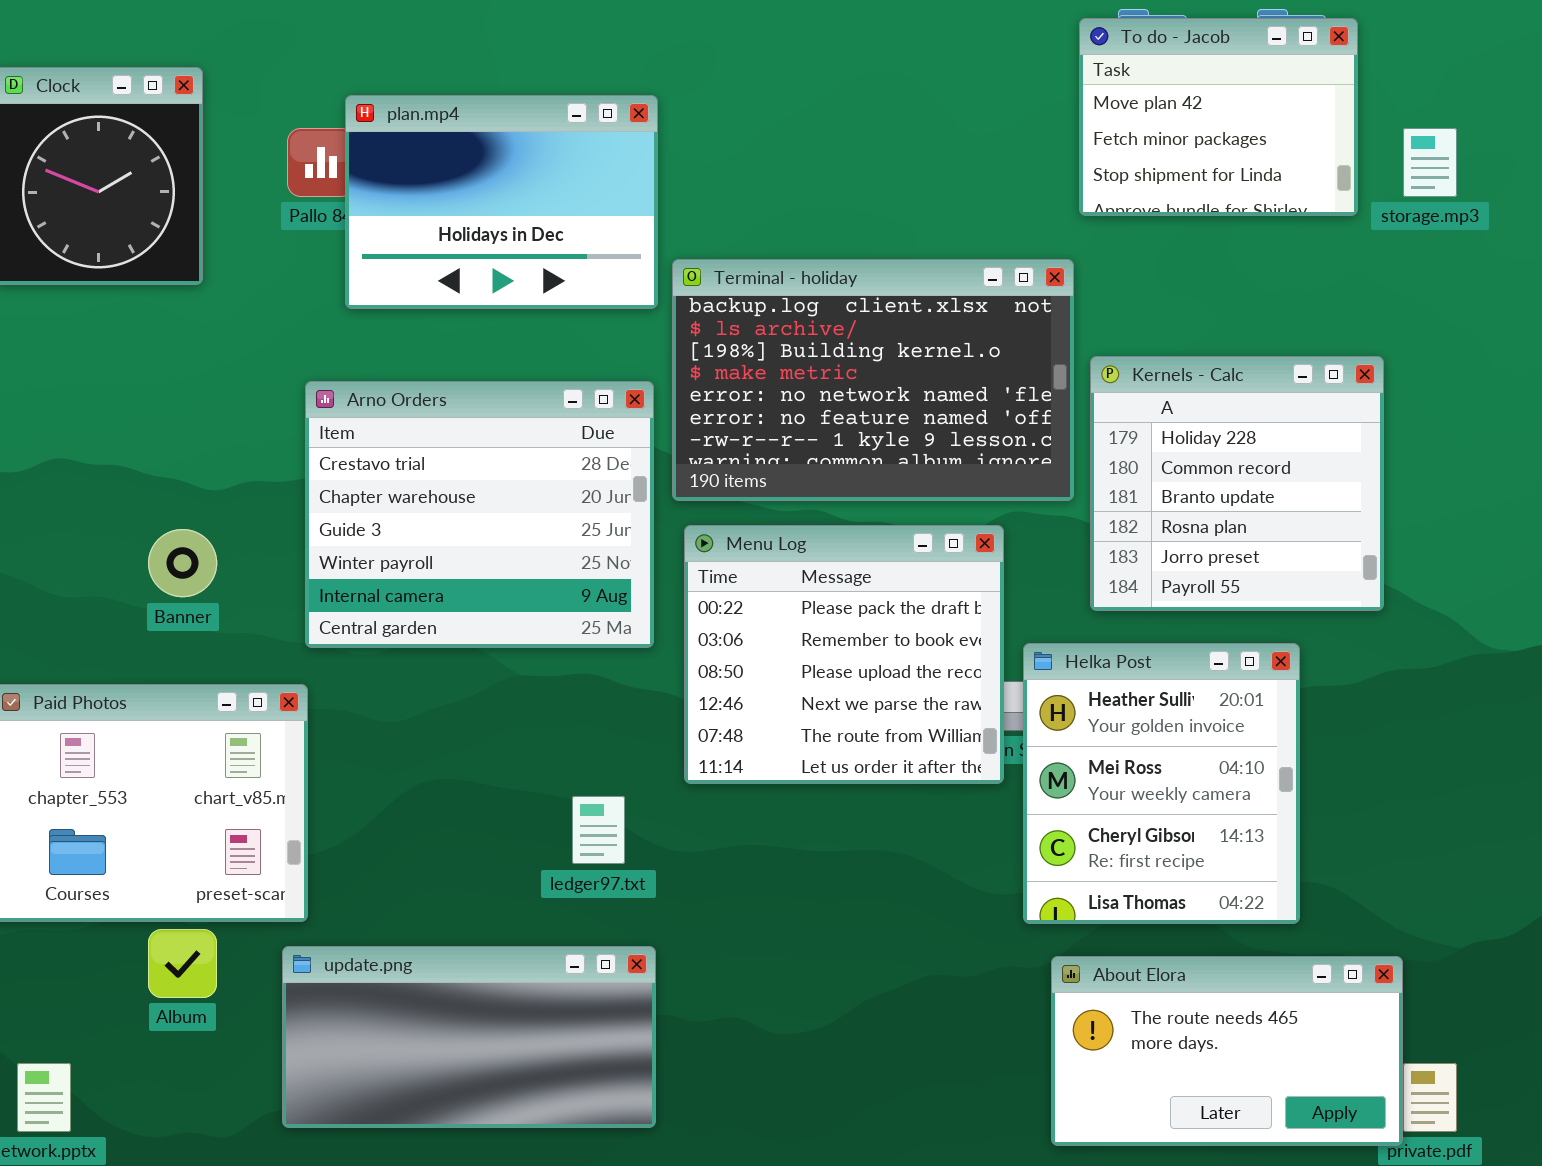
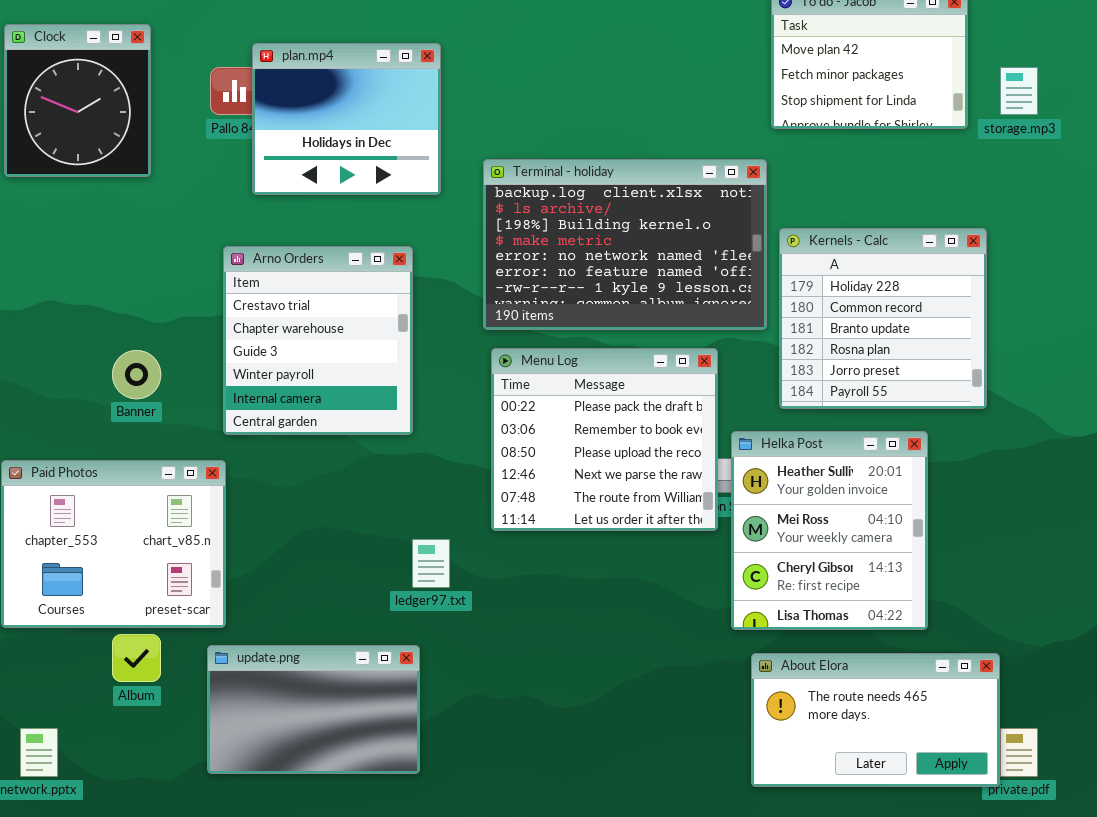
plan.mp4: [345,95,658,309] -> [252,43,441,195], resized
Arno Orders: [305,381,654,648] -> [223,246,413,435], resized
update.png: [282,946,656,1128] -> [207,645,420,774], resized

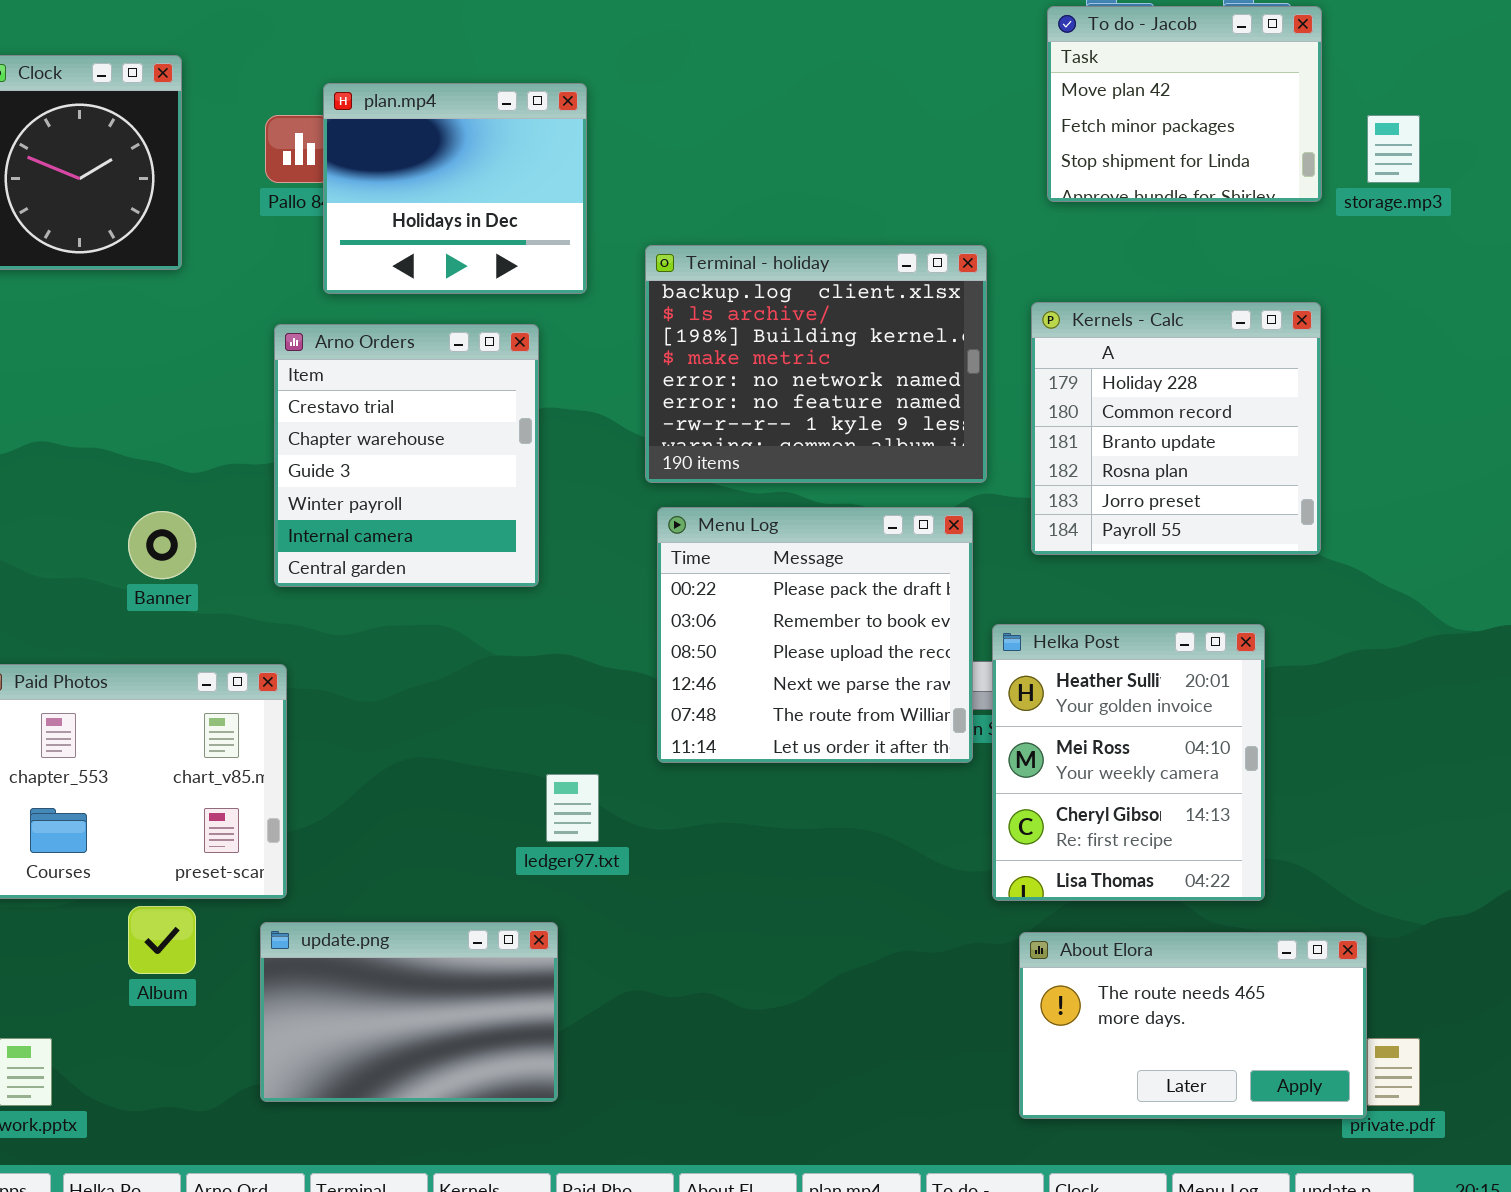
Terminal - holiday: [483,159,767,330] -> [645,245,987,483], resized
Kernels - Calc: [779,228,987,409] -> [1031,302,1321,555], moved
Arno Orders: [223,246,413,435] -> [274,324,539,587], moved

